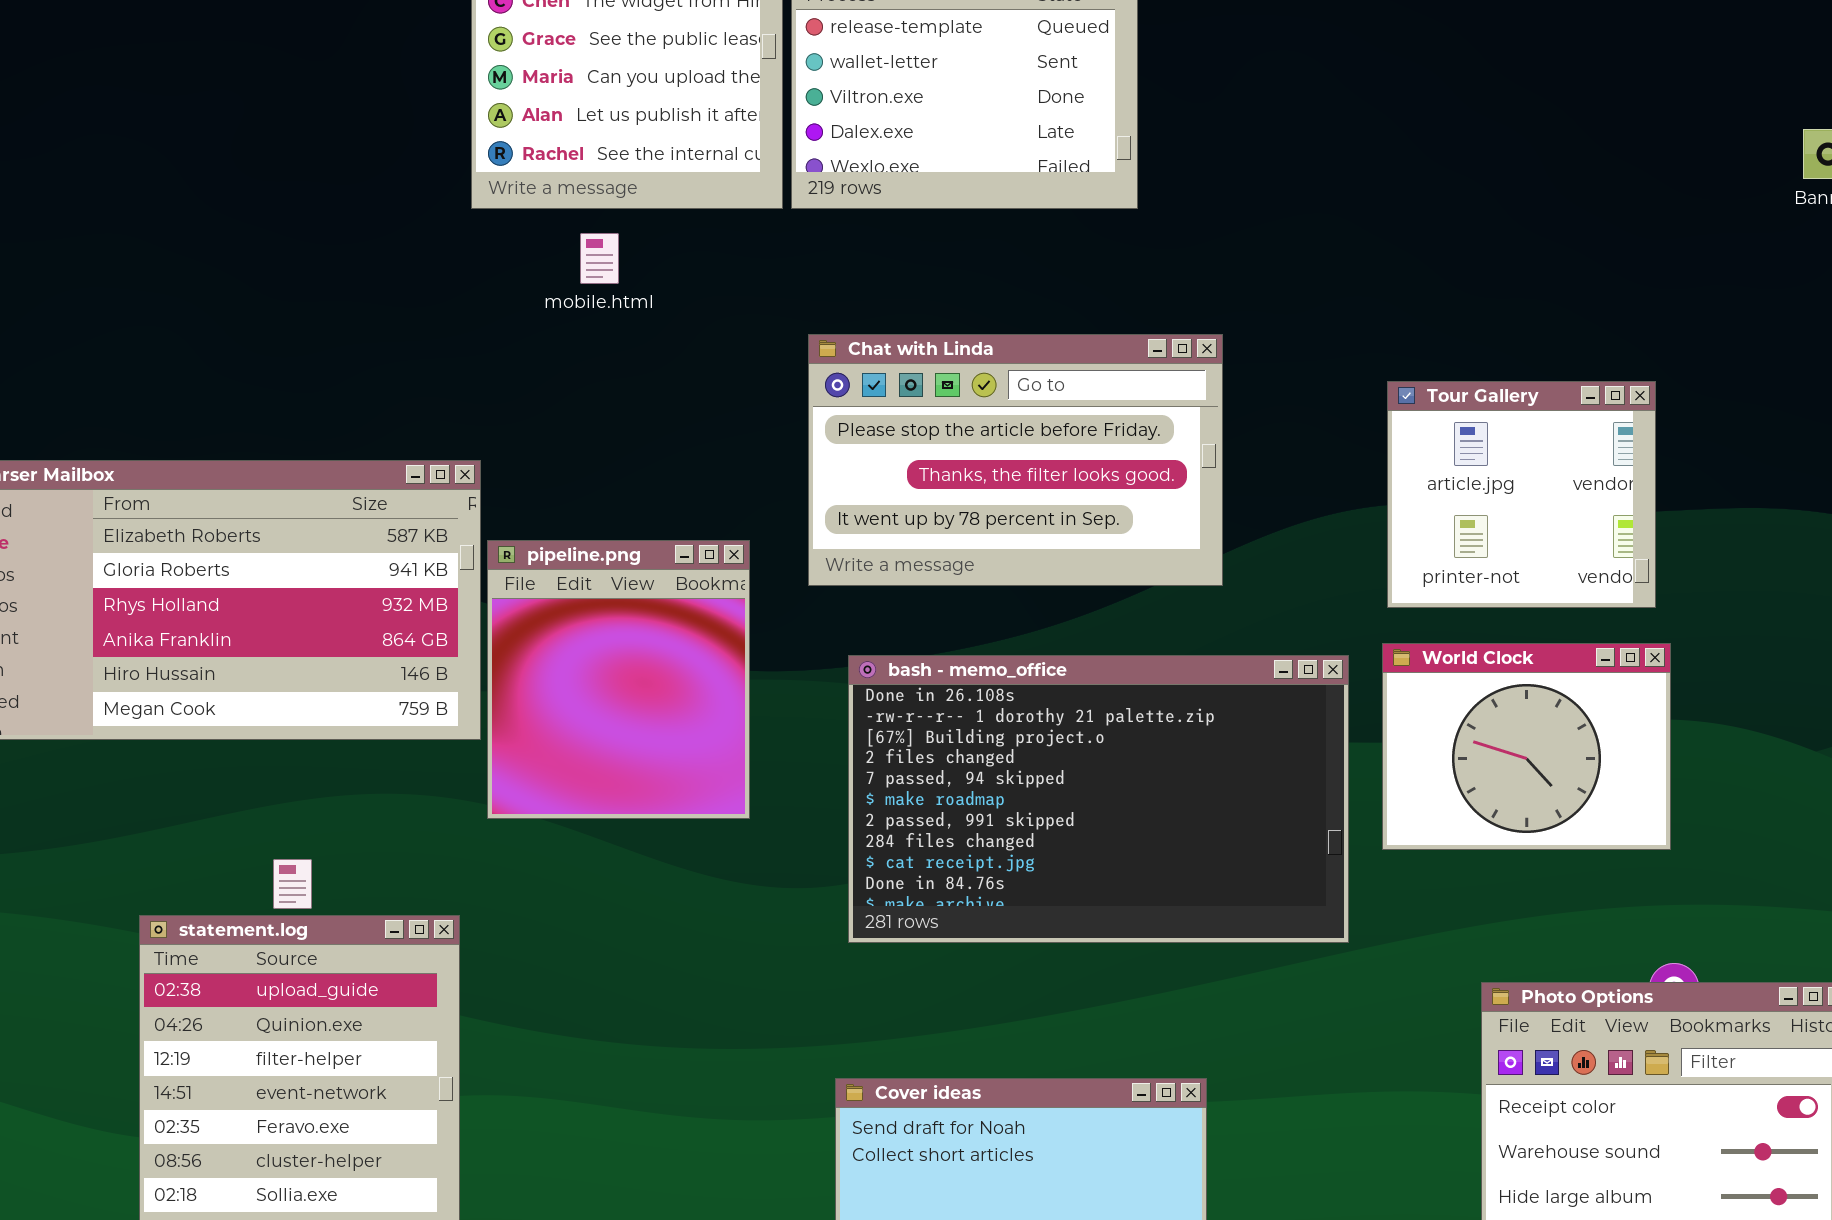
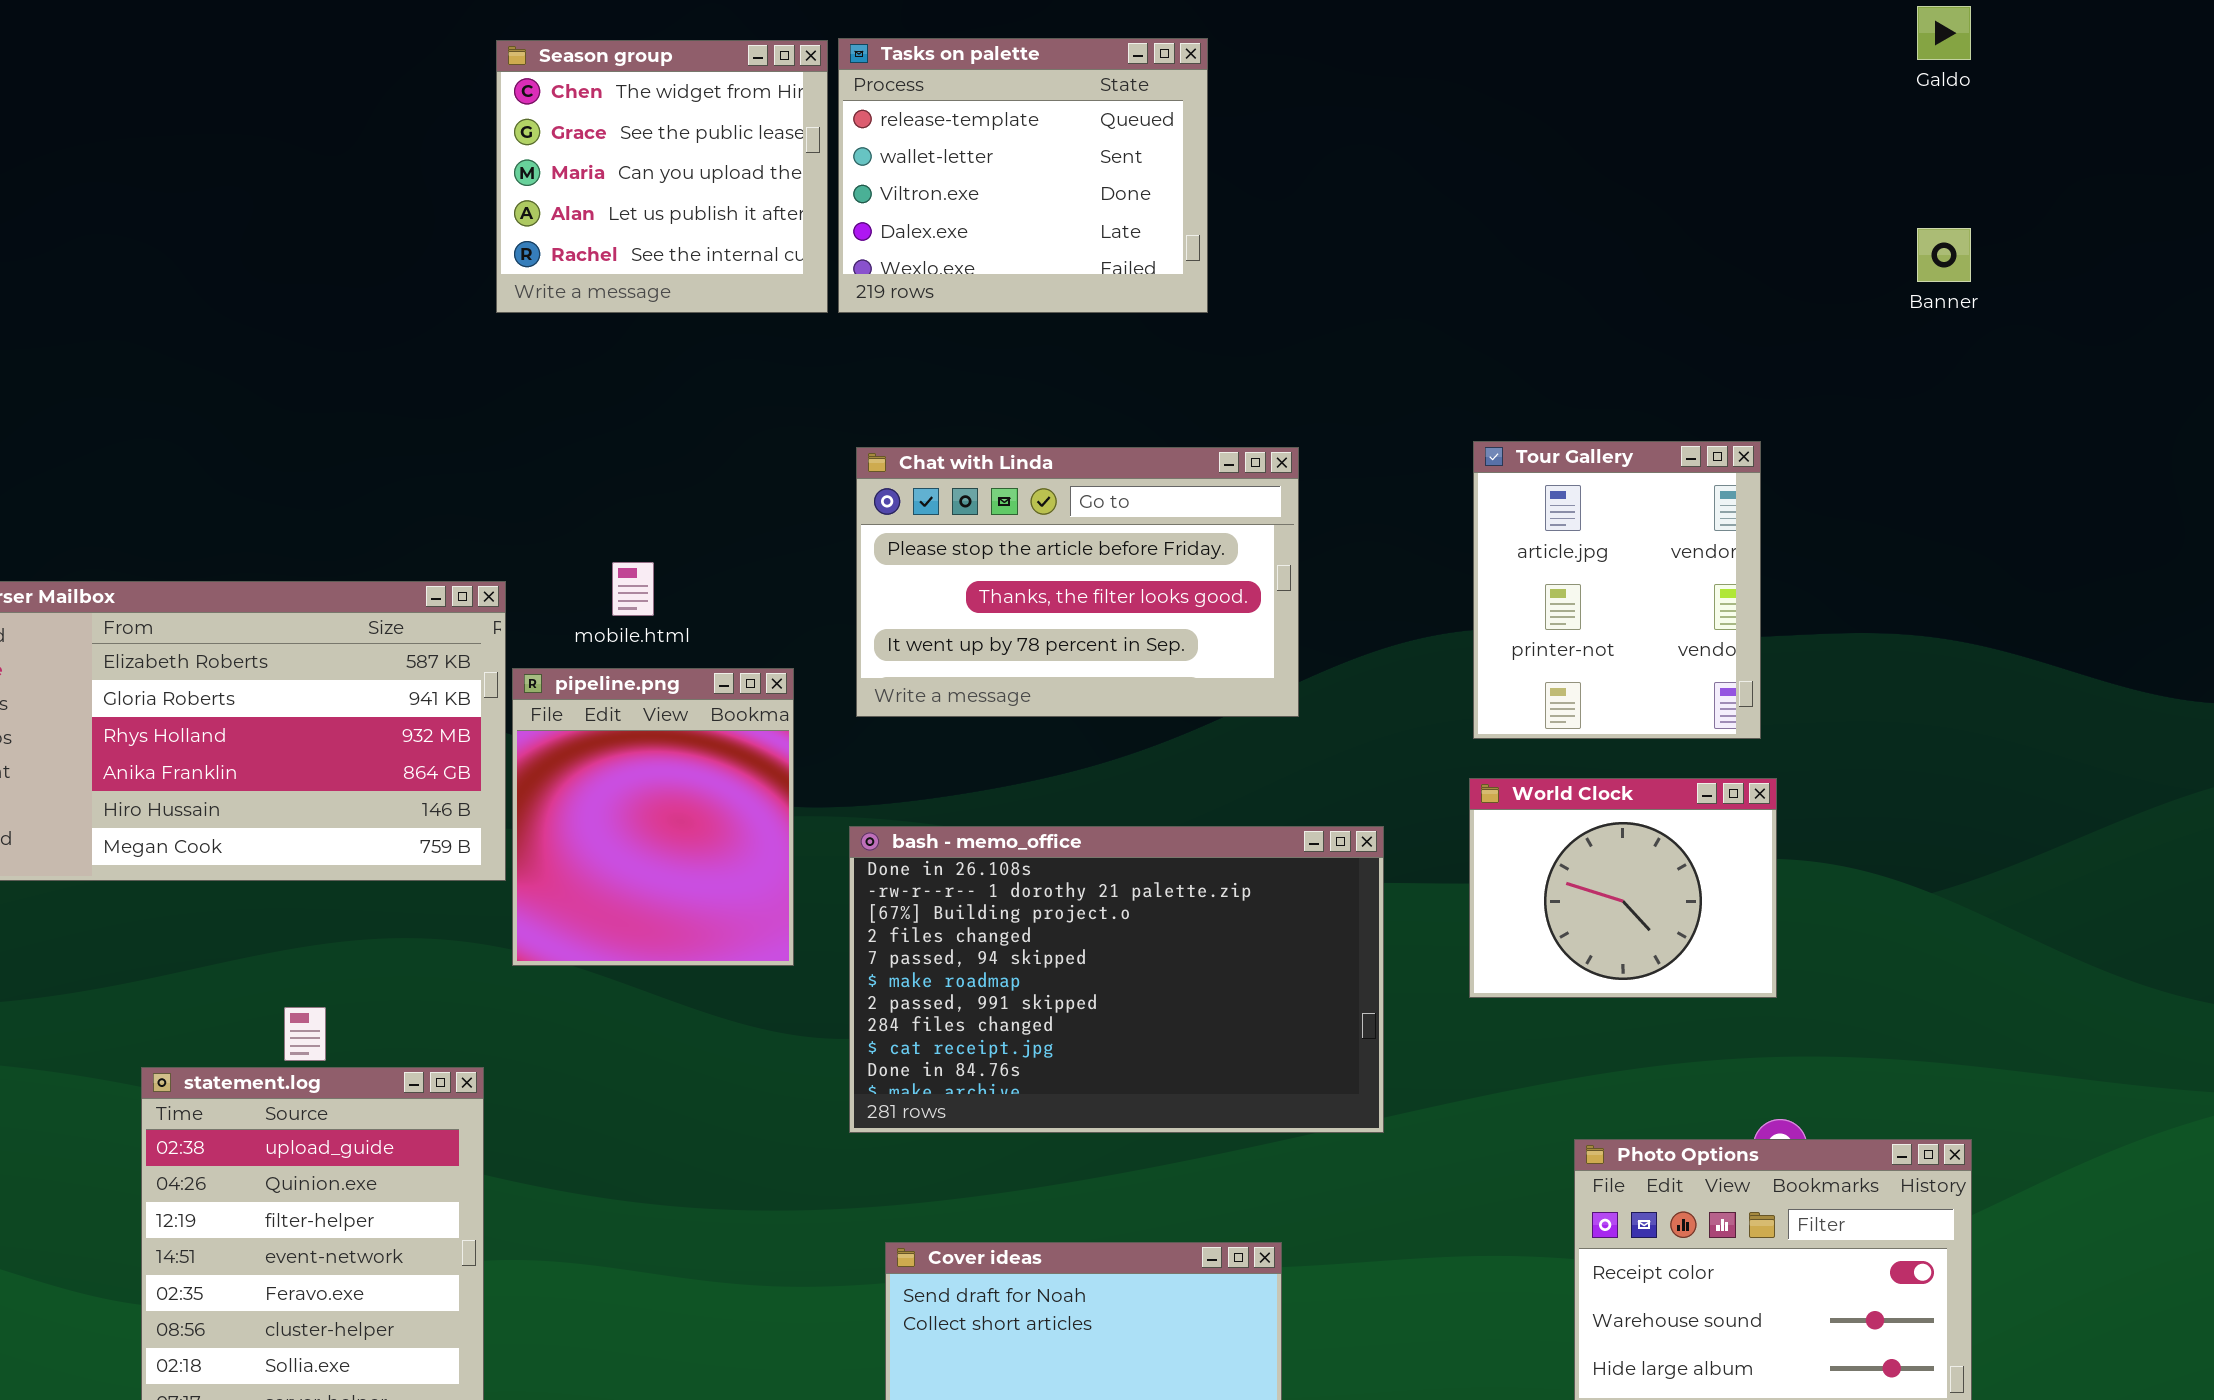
mobile.html: [580,233,619,284] -> [612,562,654,616], moved
Tour Gallery: [1387,381,1656,608] -> [1473,441,1761,739], resized
bash - memo_office: [848,655,1349,943] -> [849,826,1384,1133], moved

